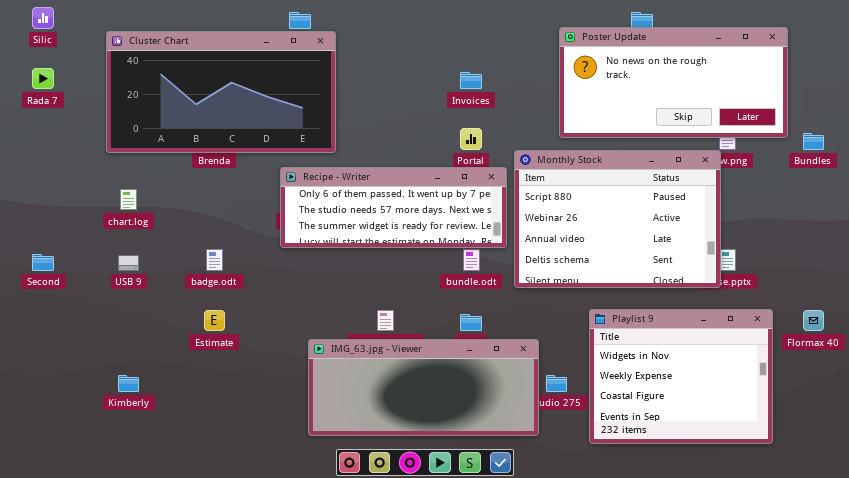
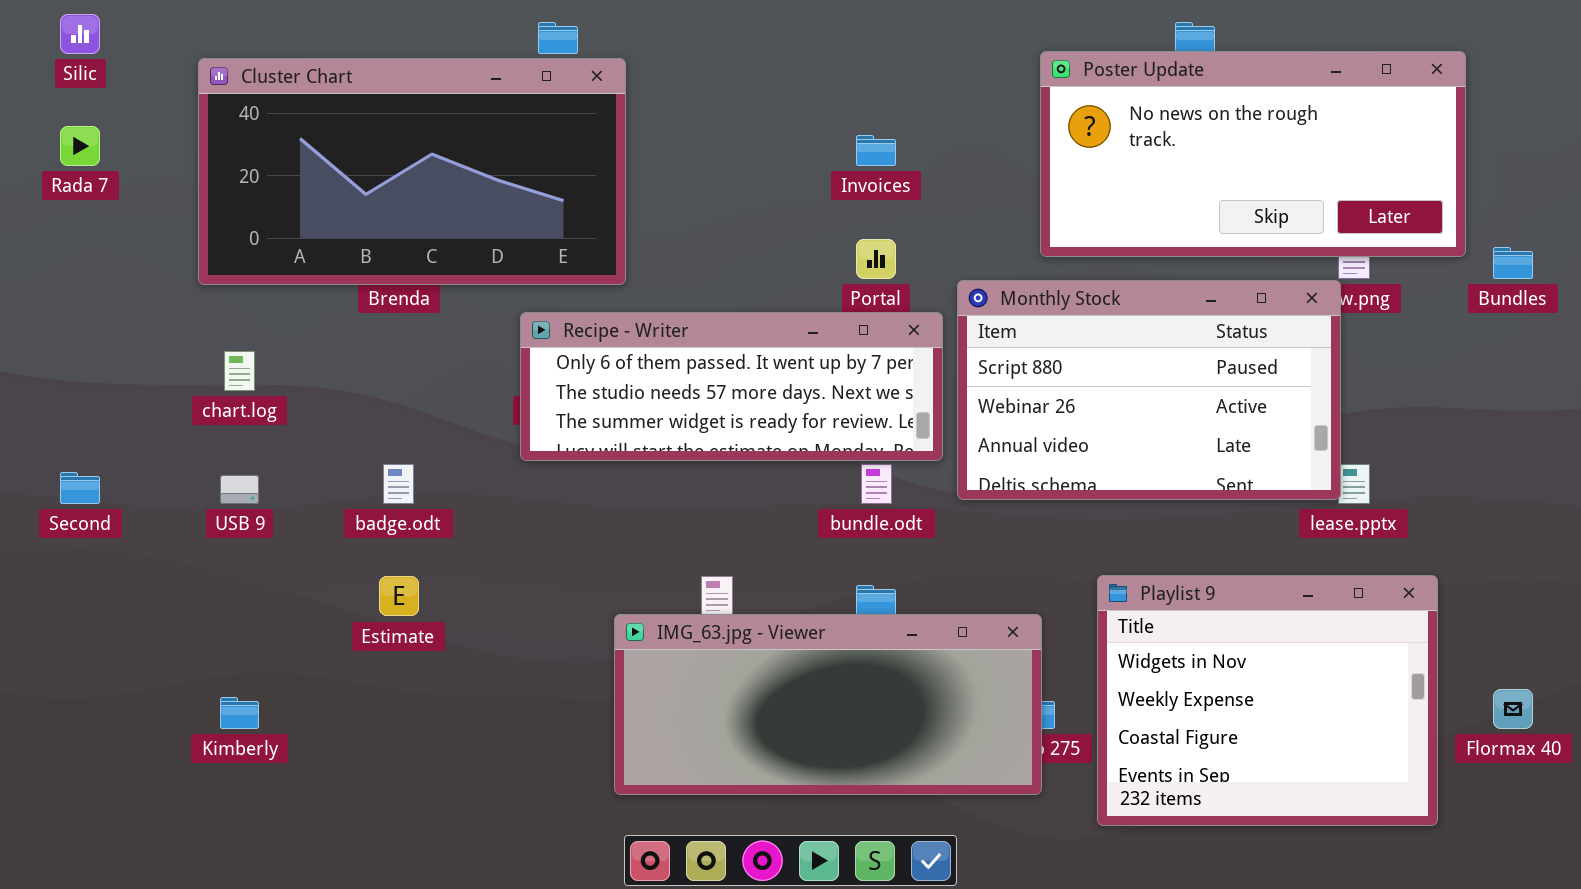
Monthly Stock: [514,150,721,288] -> [957,280,1341,500], resized
Flormax 40: [803,310,824,331] -> [1493,689,1533,729], moved
IMG_63.jpg - Viewer: [308,339,539,436] -> [614,614,1042,795], moved

